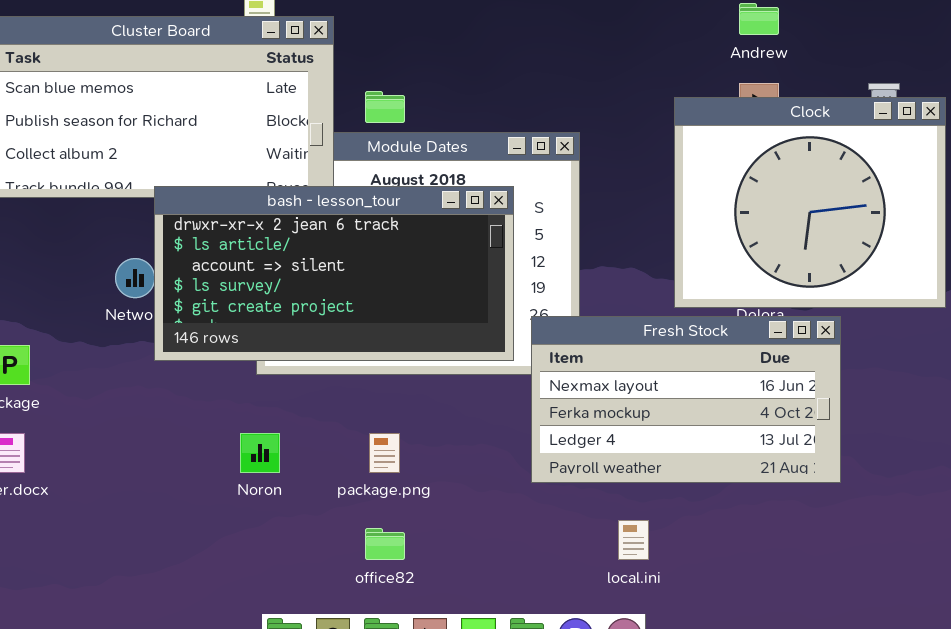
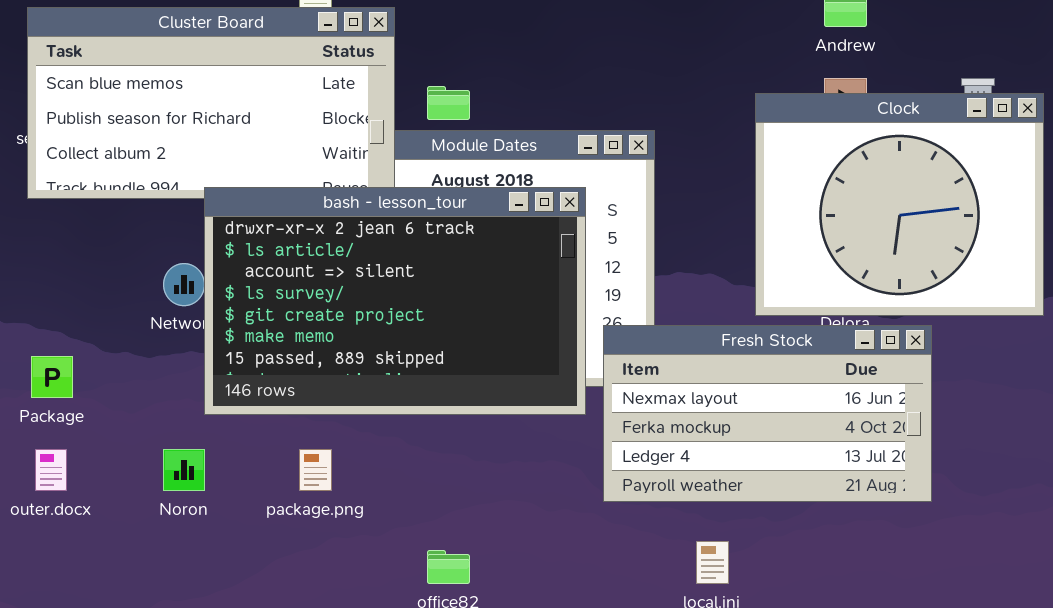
bash - lesson_tour: [154,186,514,361] -> [204,187,586,415], resized
Noron: [240,433,280,473] -> [163,449,205,491], moved
package.png: [369,433,400,473] -> [299,449,332,491], moved

